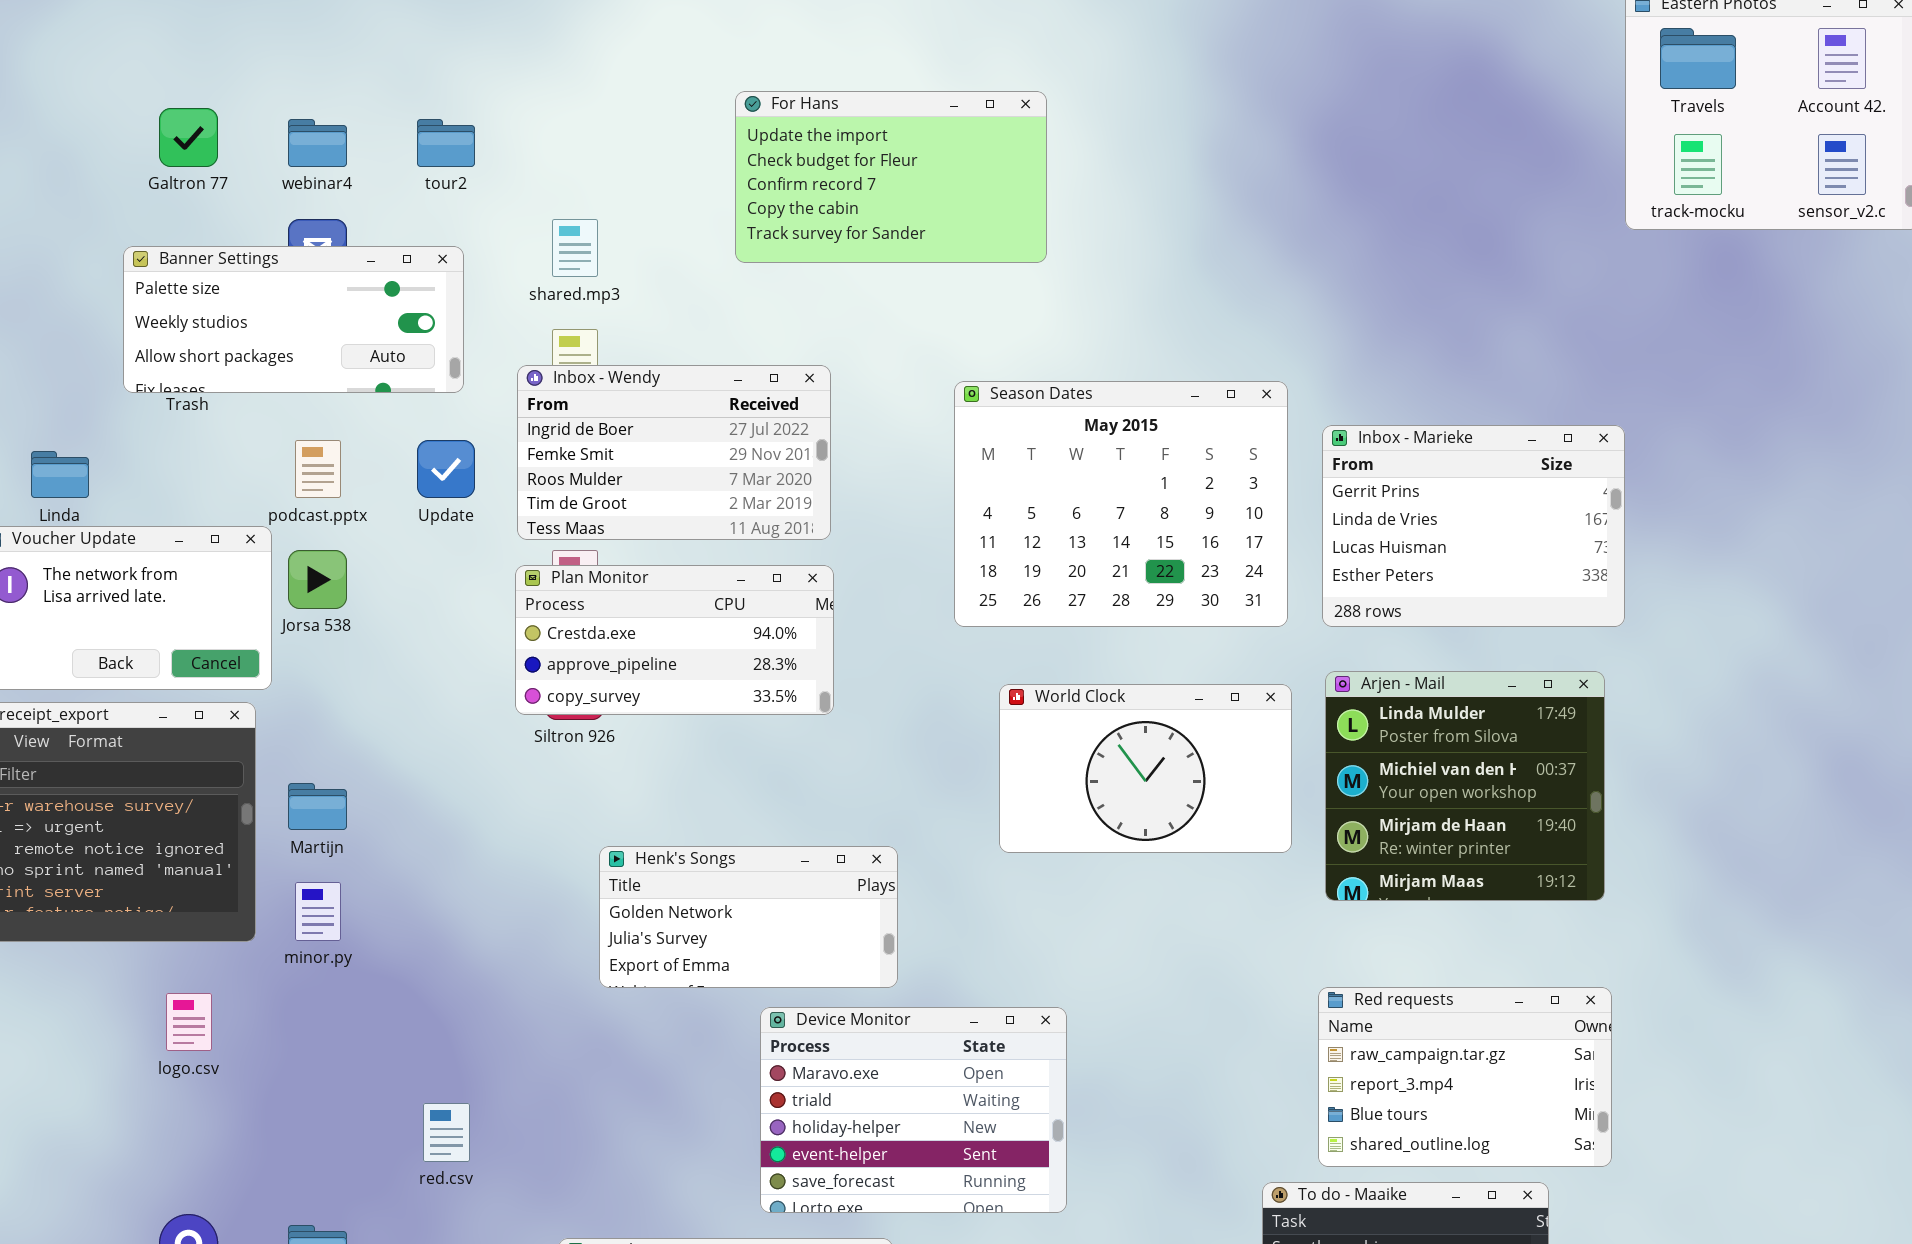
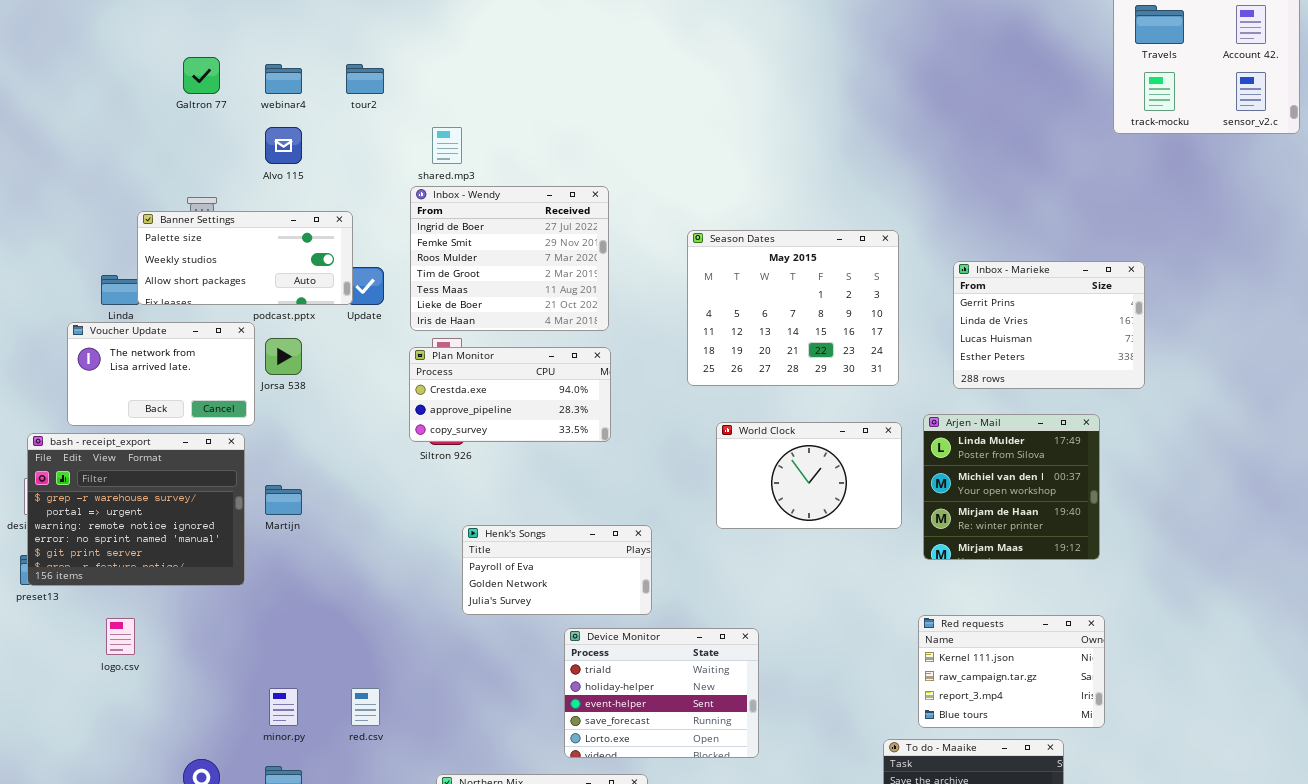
For Hans: [735,91,1047,263] -> none, closed
Banner Settings: [123,246,464,393] -> [137,211,353,305], moved
Inbox - Wendy: [517,365,831,540] -> [410,186,609,331], resized
Inbox - Marieke: [1322,425,1625,627] -> [953,261,1145,389], moved
Henk's Songs: [599,846,898,988] -> [462,525,652,615], scrolled up 1 row
minor.py: [295,882,341,941] -> [269,688,298,726], moved
Red requests: [1318,987,1612,1167] -> [918,615,1105,728], scrolled up 1 row
logo.csv: [166,993,212,1051] -> [106,618,135,655], moved
Device Monitor: [760,1007,1067,1213] -> [564,628,759,758], scrolled down 1 row

